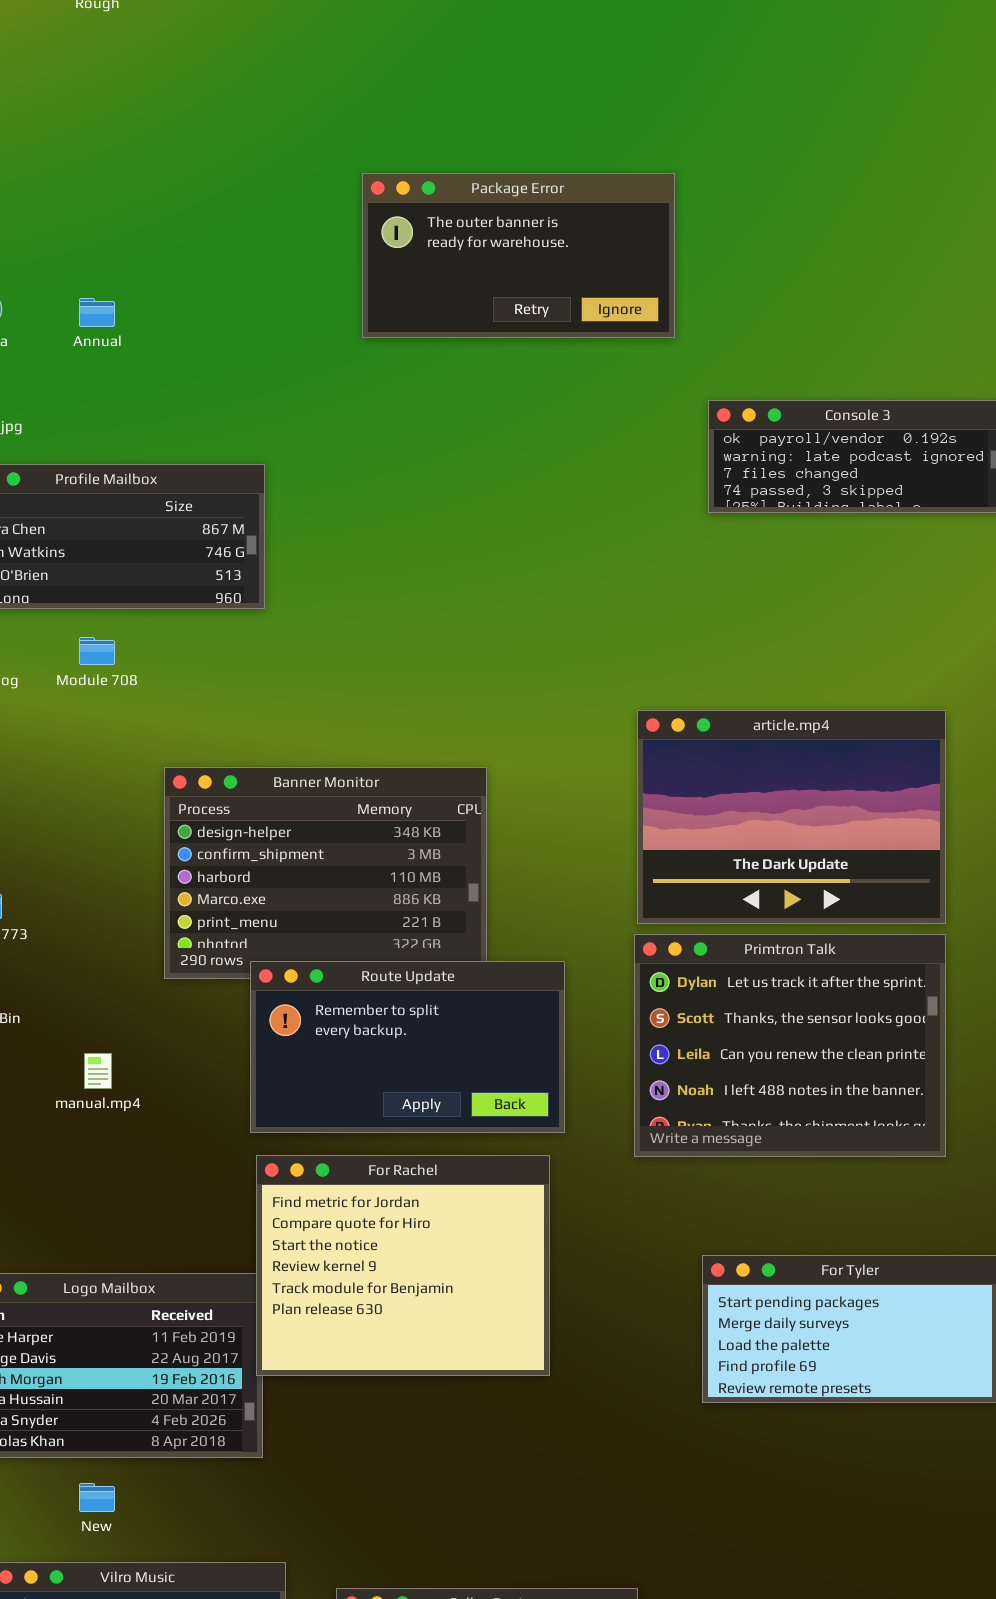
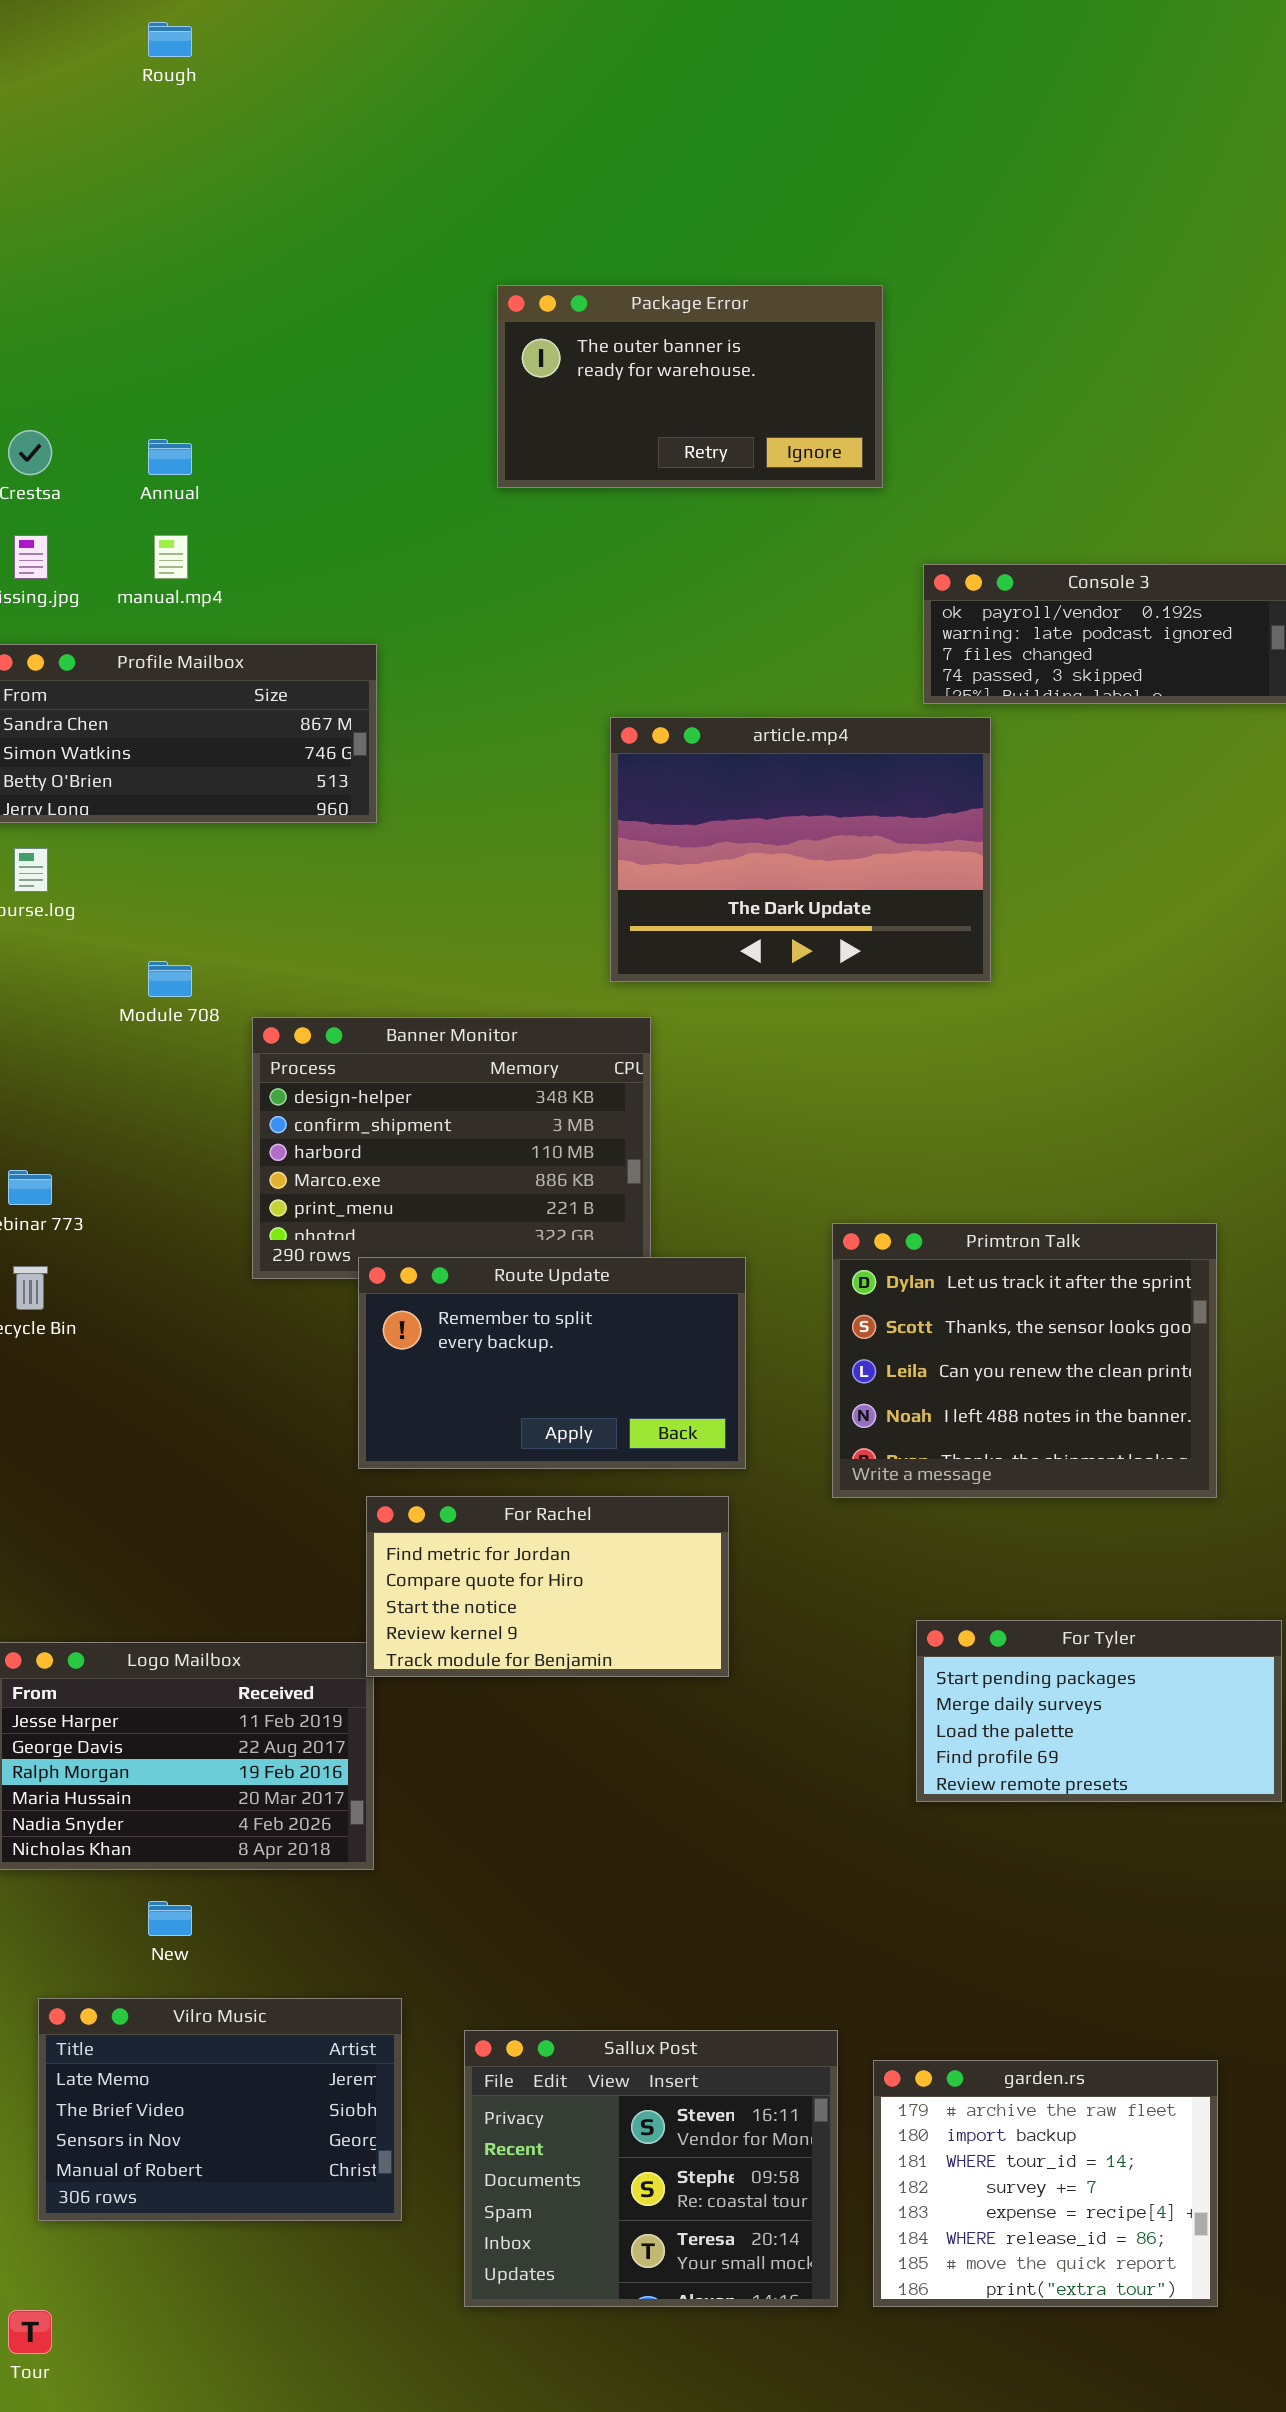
Module 708: [79,637,115,665] -> [148,961,192,997], moved
article.mp4: [637,710,946,924] -> [610,717,991,982], moved
manual.mp4: [84,1053,112,1089] -> [154,535,188,579], moved
For Rachel: [256,1155,550,1376] -> [366,1496,729,1677], resized

